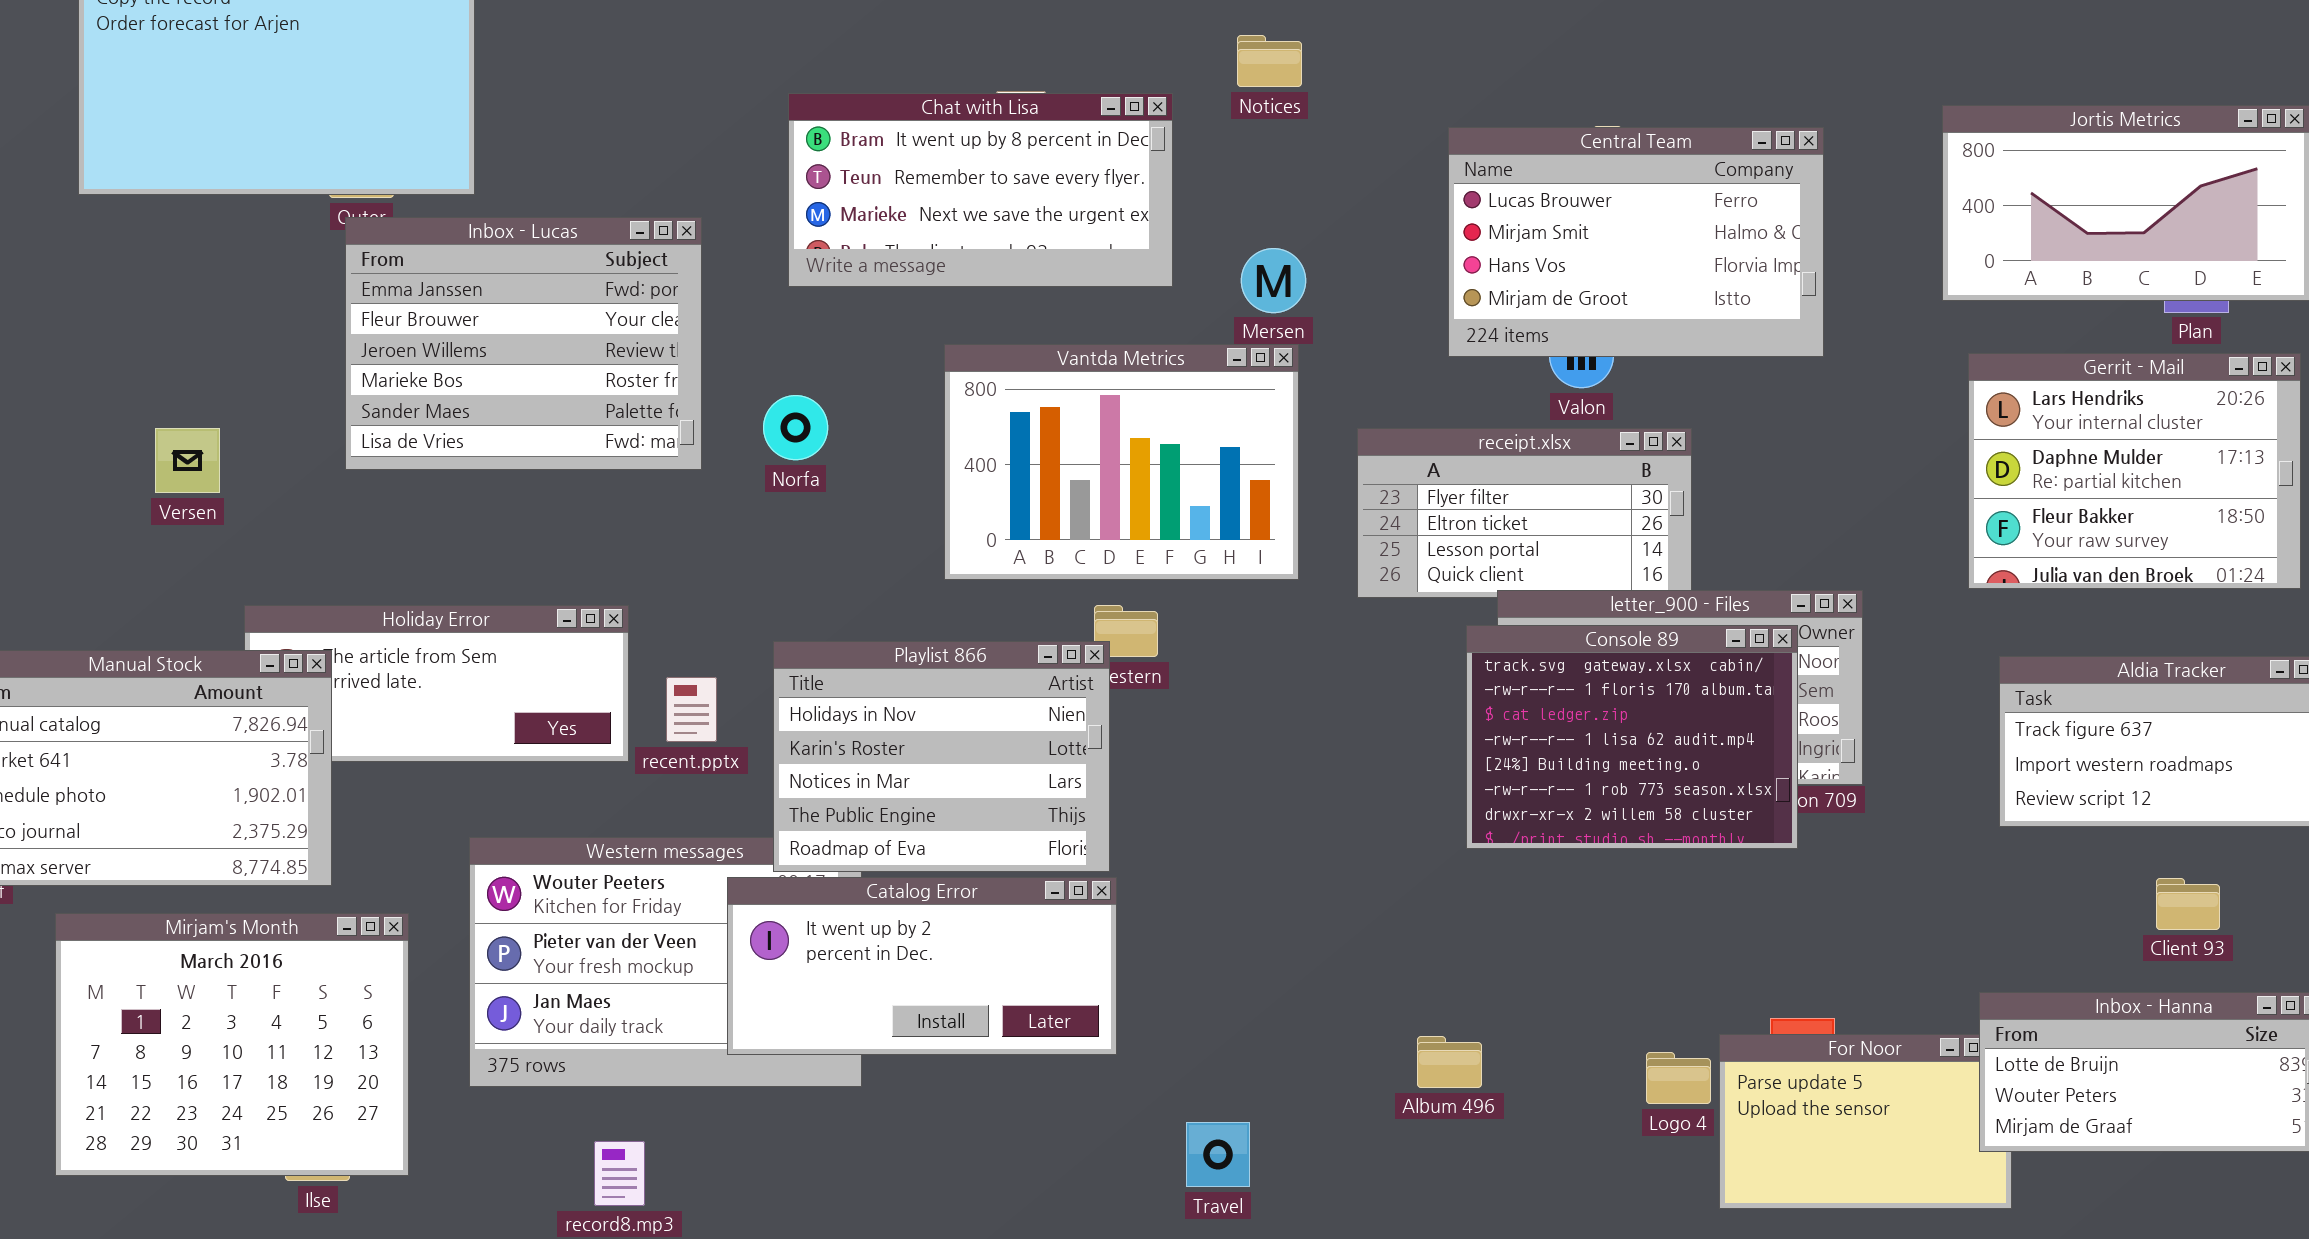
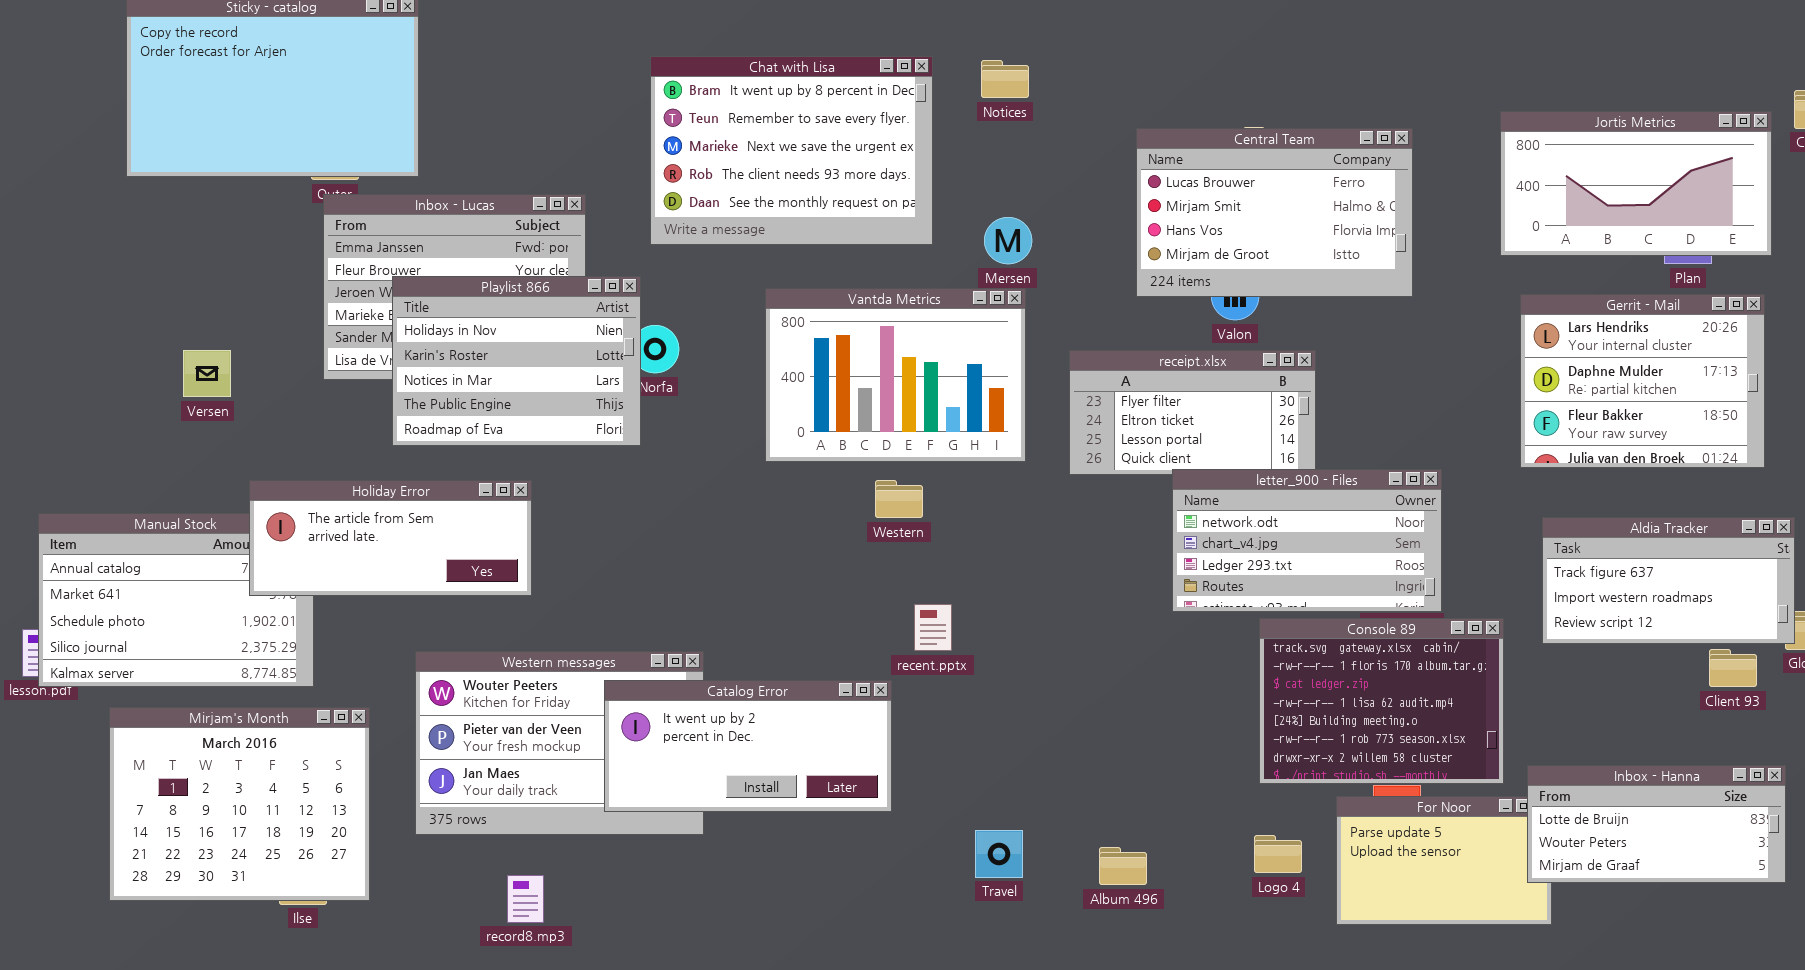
Chat with Lisa: [788,93,1173,287] -> [650,56,933,245], resized
Holiday Error: [244,605,629,762] -> [249,480,532,596], raised
Console 89: [1466,625,1798,849] -> [1259,618,1504,784], moved
Playlist 866: [773,641,1110,872] -> [392,276,641,446], moved
recent.pptx: [666,677,717,742] -> [914,604,952,651], moved
Client 93: [2156,878,2220,930] -> [1709,649,1757,687], moved
Album 496: [1417,1036,1482,1088] -> [1099,847,1147,885], moved
Logo 4: [1646,1052,1711,1104] -> [1254,835,1302,873], moved
Travel: [1186,1122,1250,1187] -> [975,830,1023,878], moved

